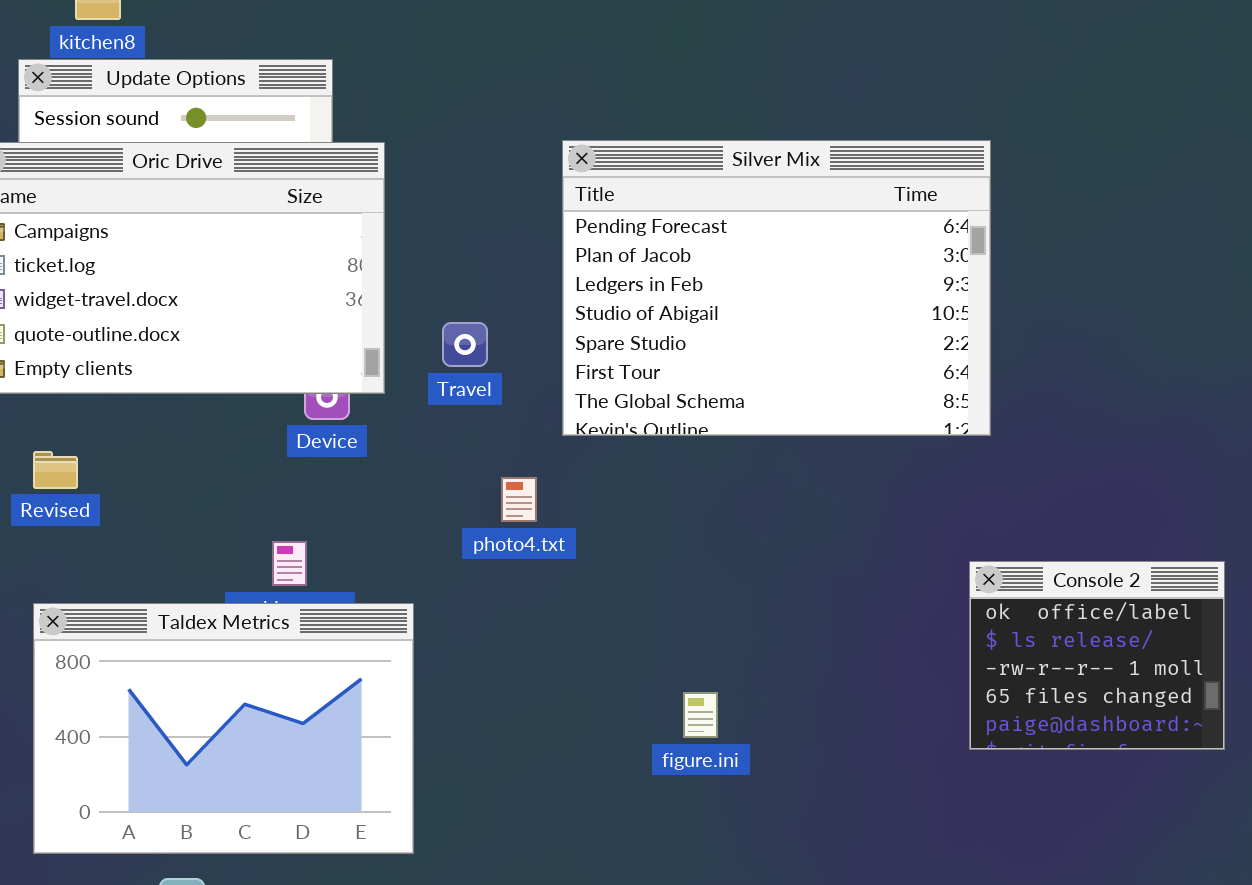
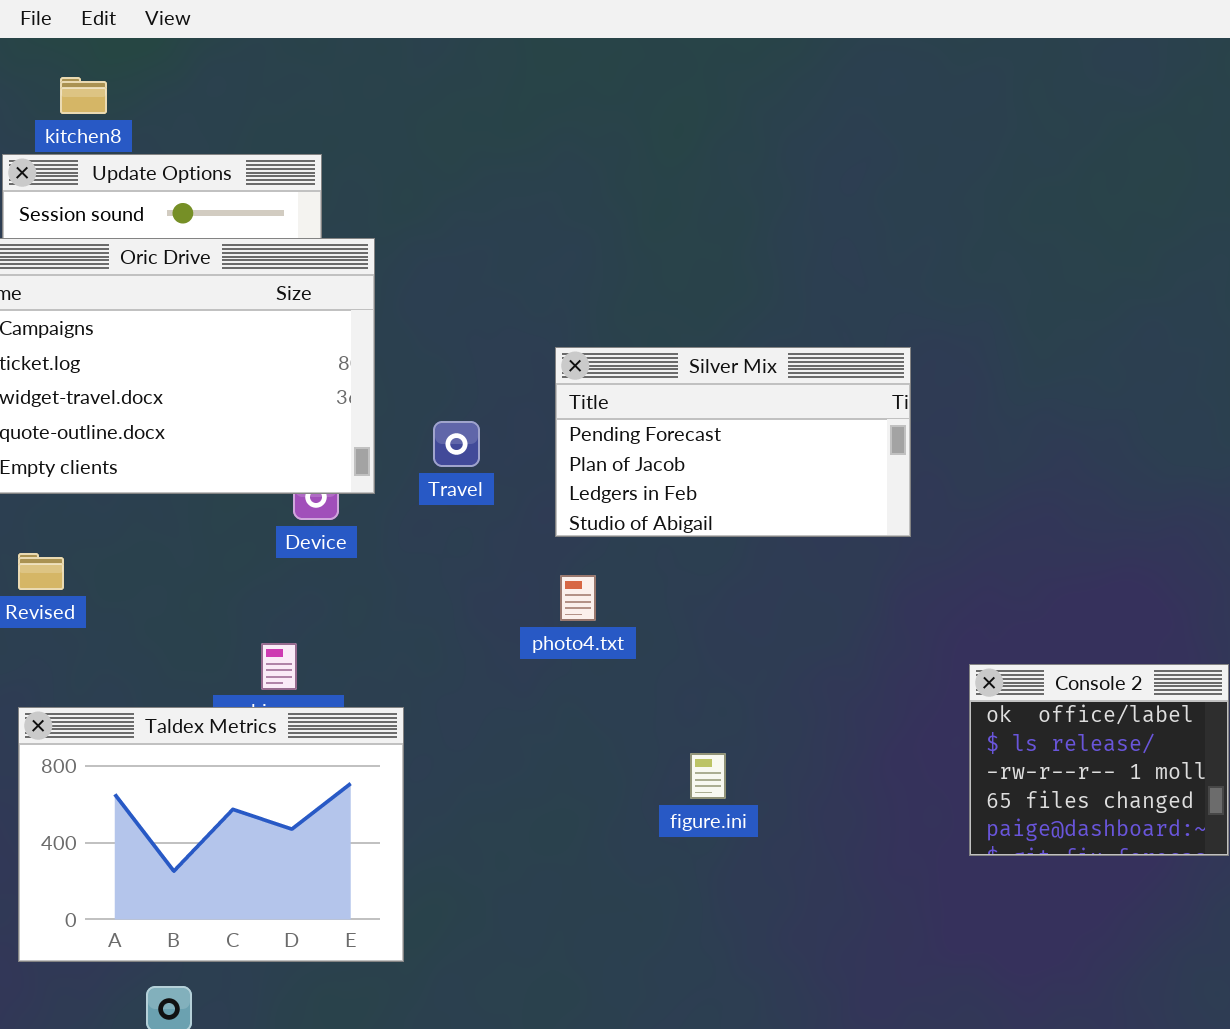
Silver Mix: [562,140,991,436] -> [555,347,911,537], resized
photo4.txt: [501,477,537,522] -> [560,575,596,621], moved
figure.ini: [683,692,718,738] -> [690,753,726,799], moved

